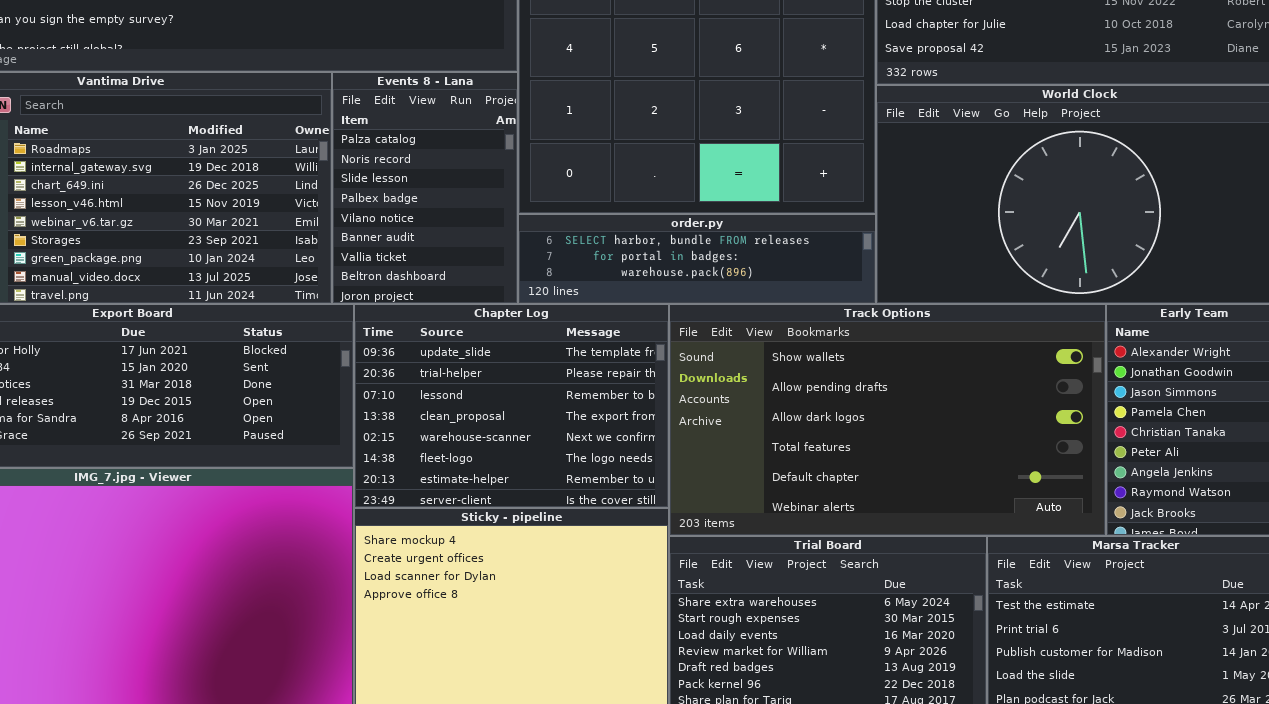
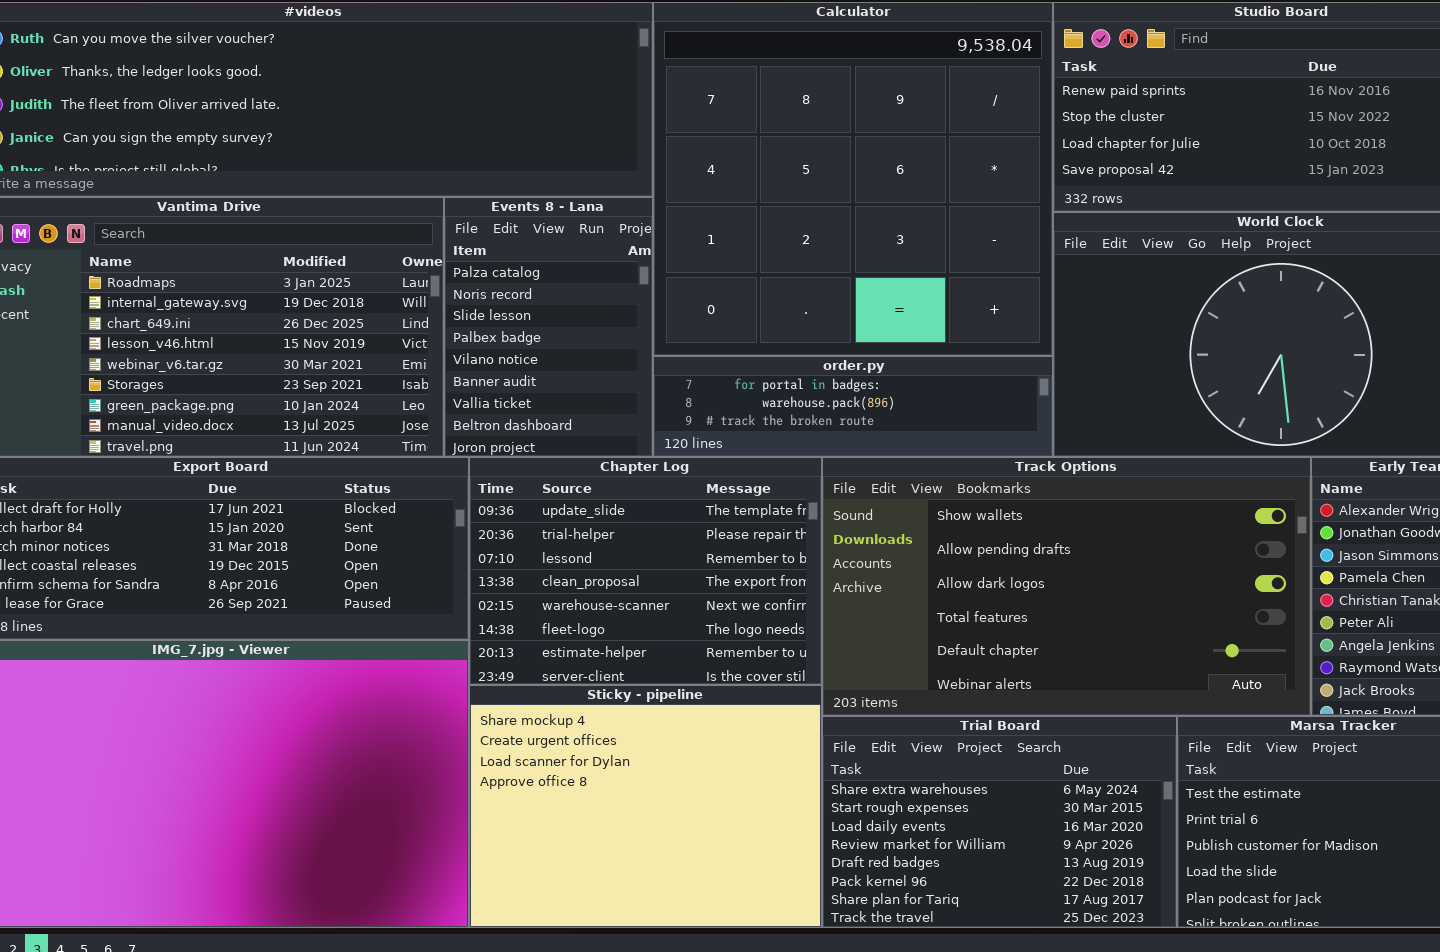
order.py: [518,214,876,304] -> [653,356,1053,457], scrolled down 1 row

